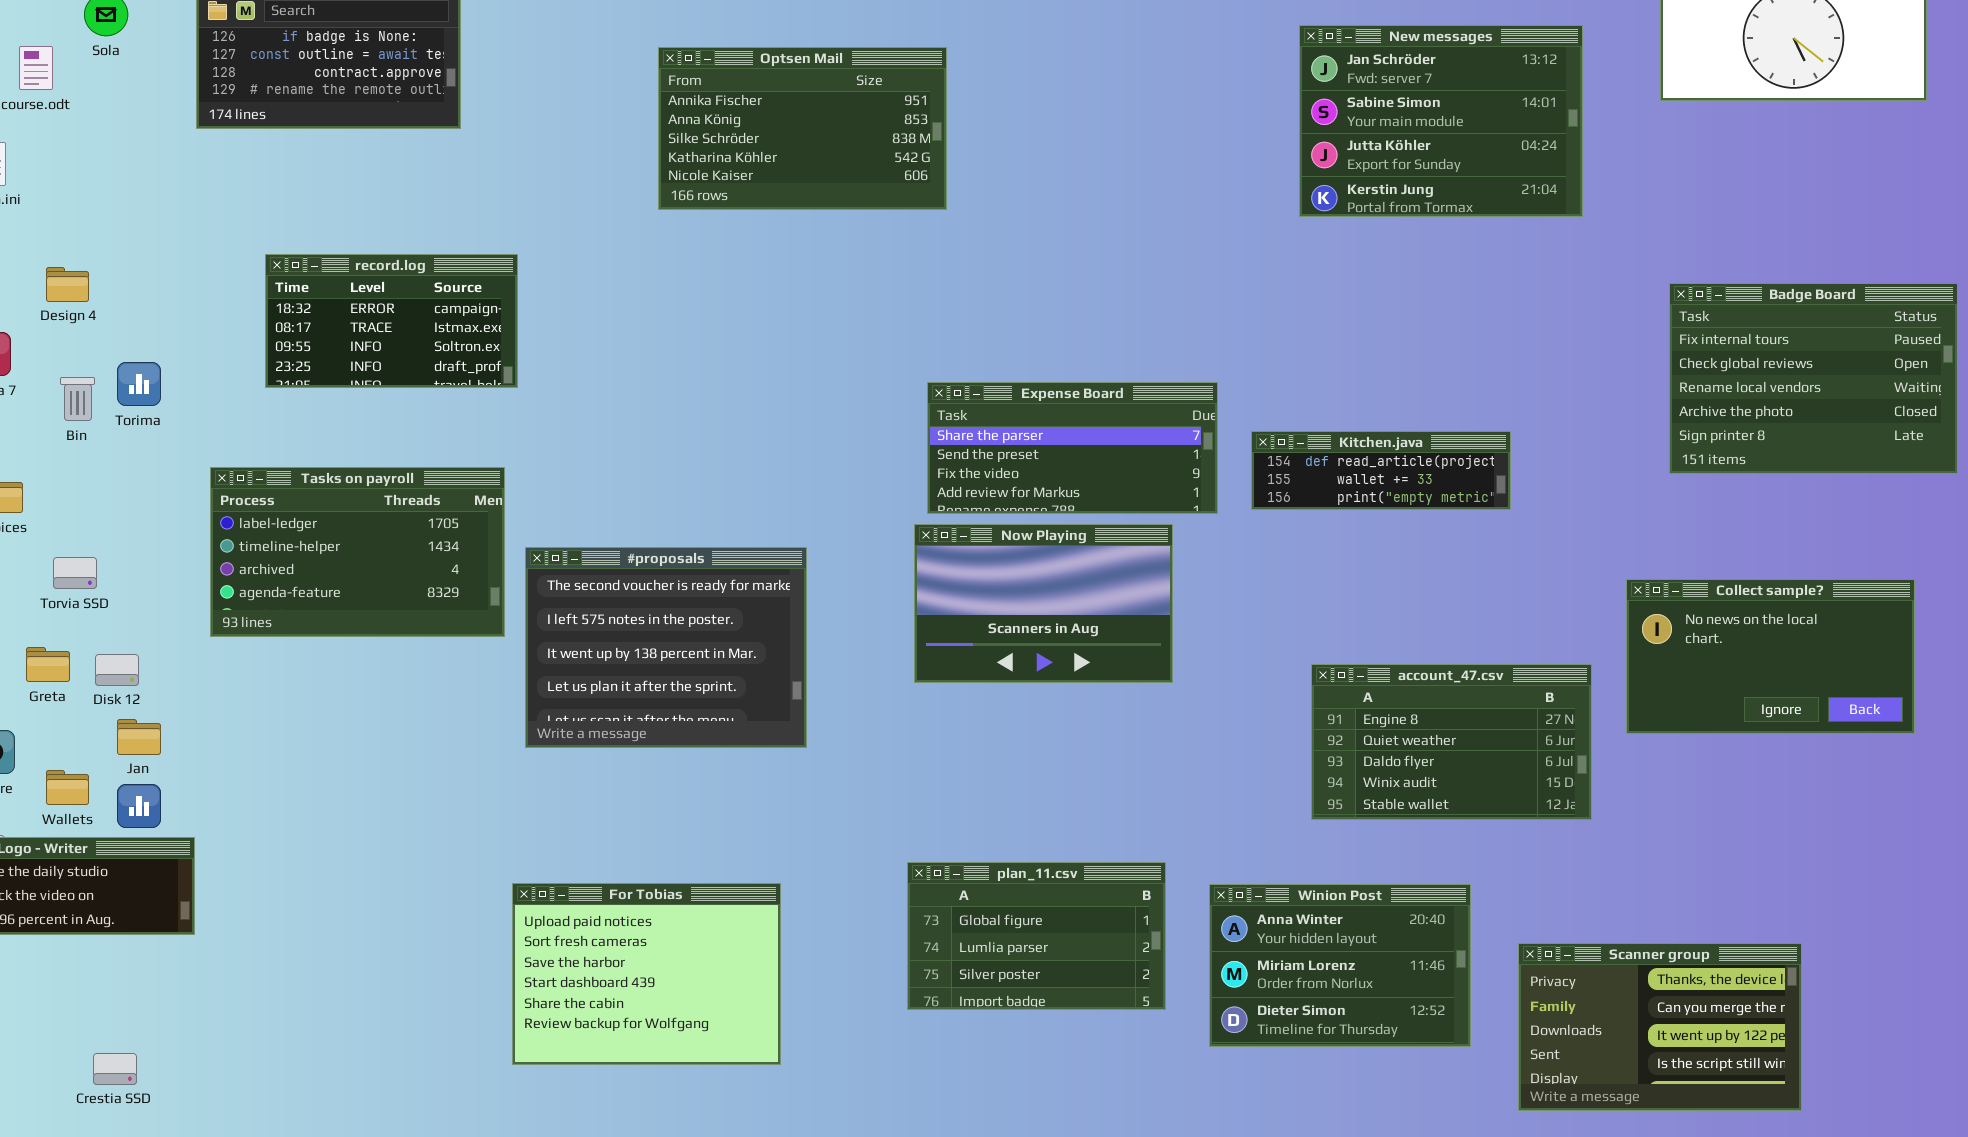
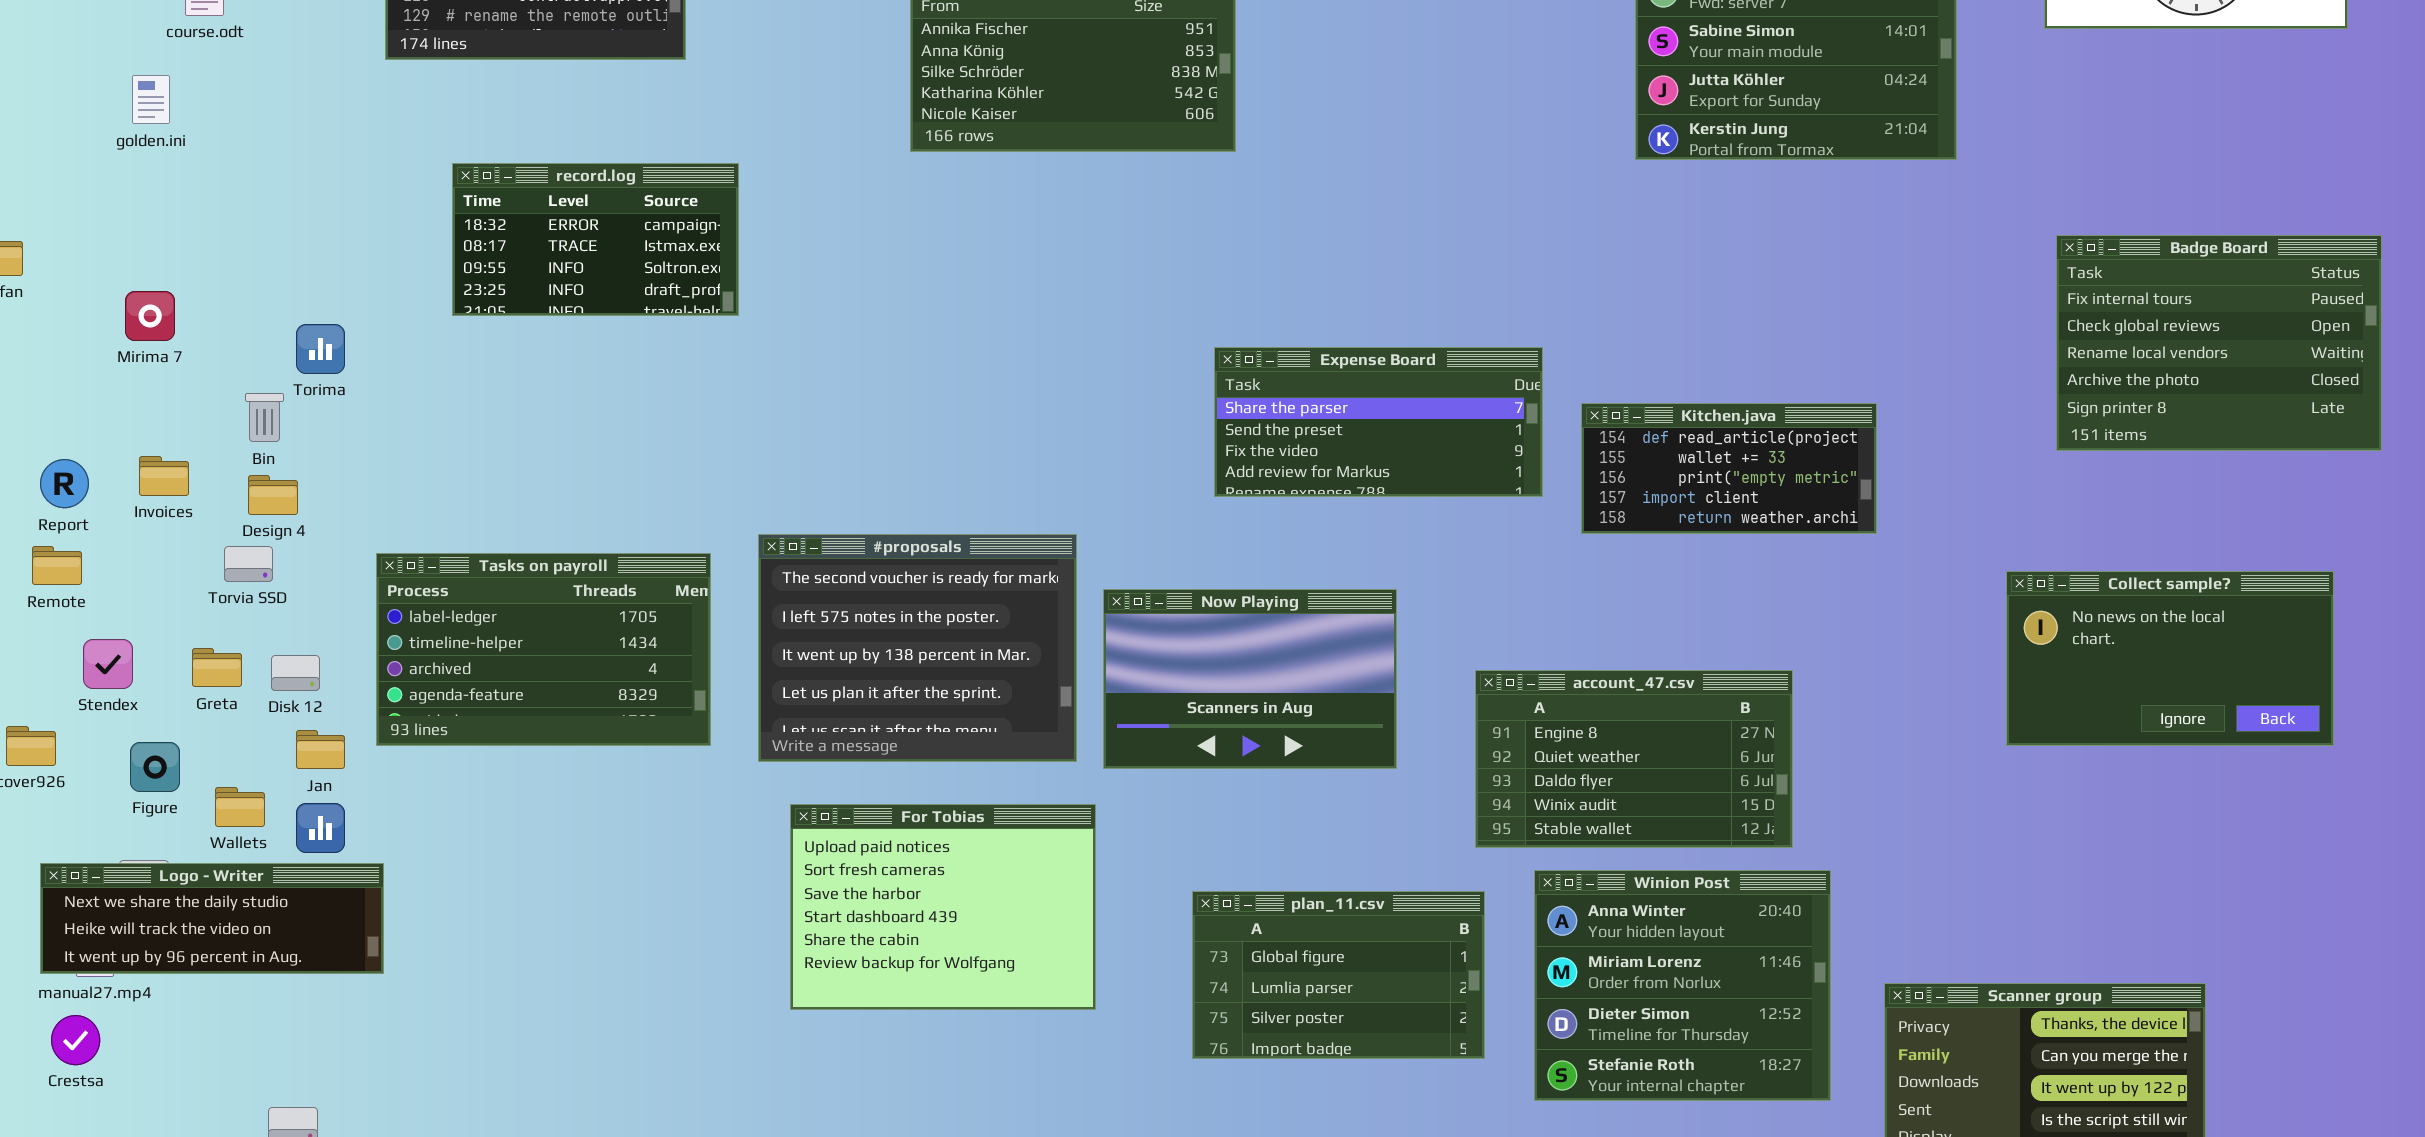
record.log: [265,254,518,388] -> [452,163,739,316], moved
Design 4: [46,267,89,302] -> [248,475,298,515], moved
Bin: [60,377,95,421] -> [245,393,284,442], moved
Kitchen.java: [1251,431,1511,510] -> [1581,403,1877,534], resized
Tasks on payroll: [210,467,505,637] -> [376,553,711,746], moved
Now Playing: [914,524,1173,683] -> [1103,589,1397,769], moved
account_47.csv: [1311,664,1592,820] -> [1475,670,1793,848], moved
For Tobias: [512,883,781,1065] -> [790,804,1096,1010], moved
Winion Post: [1209,884,1471,1047] -> [1534,870,1831,1101], resized

